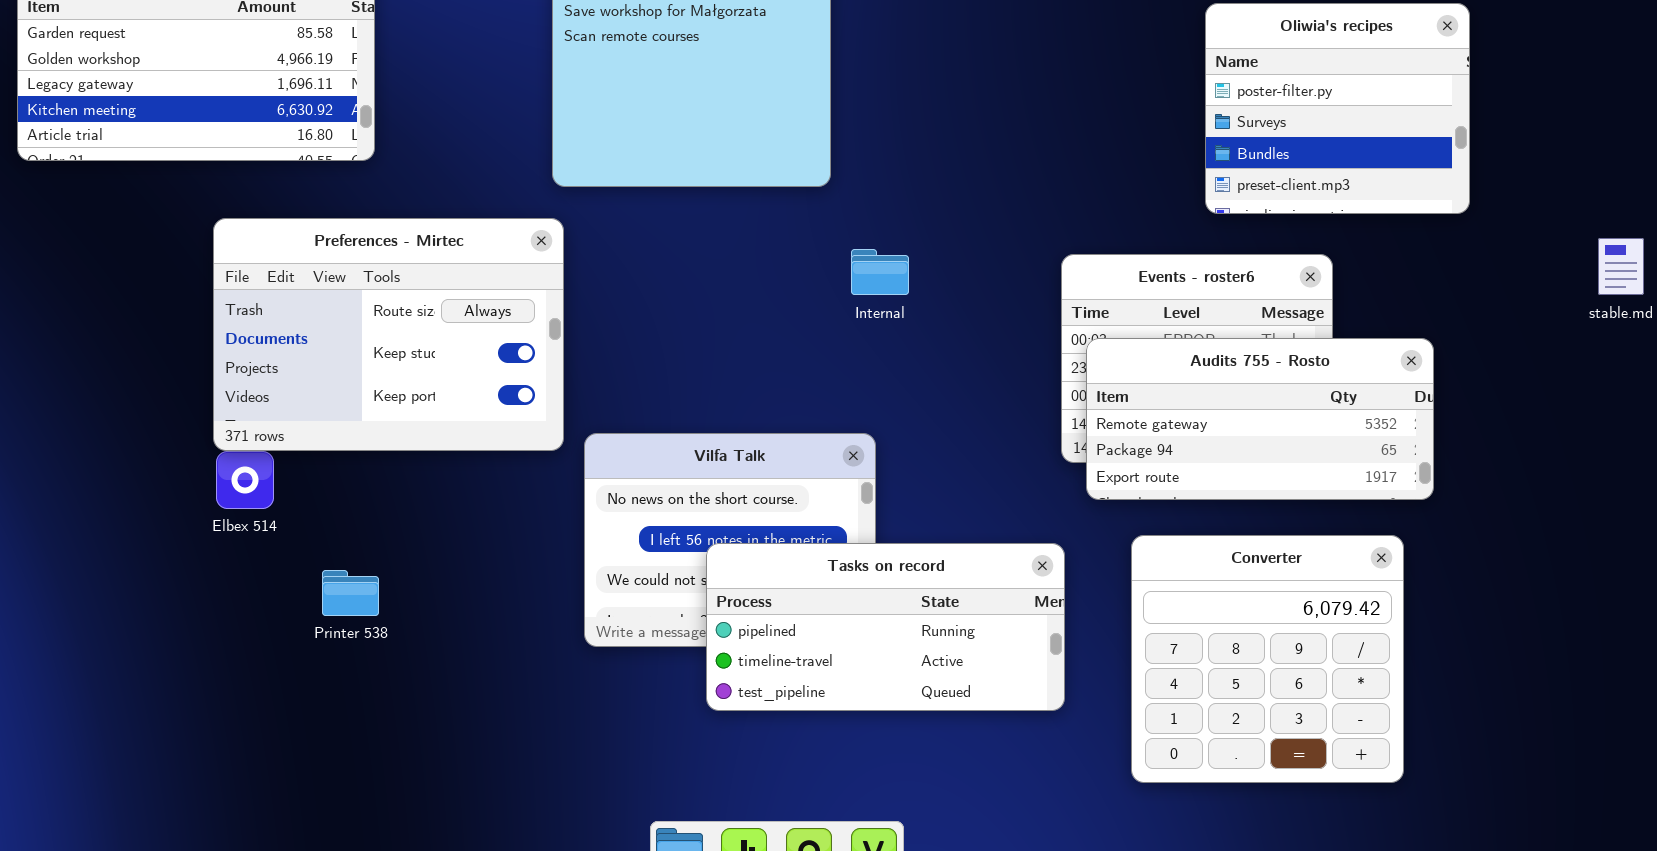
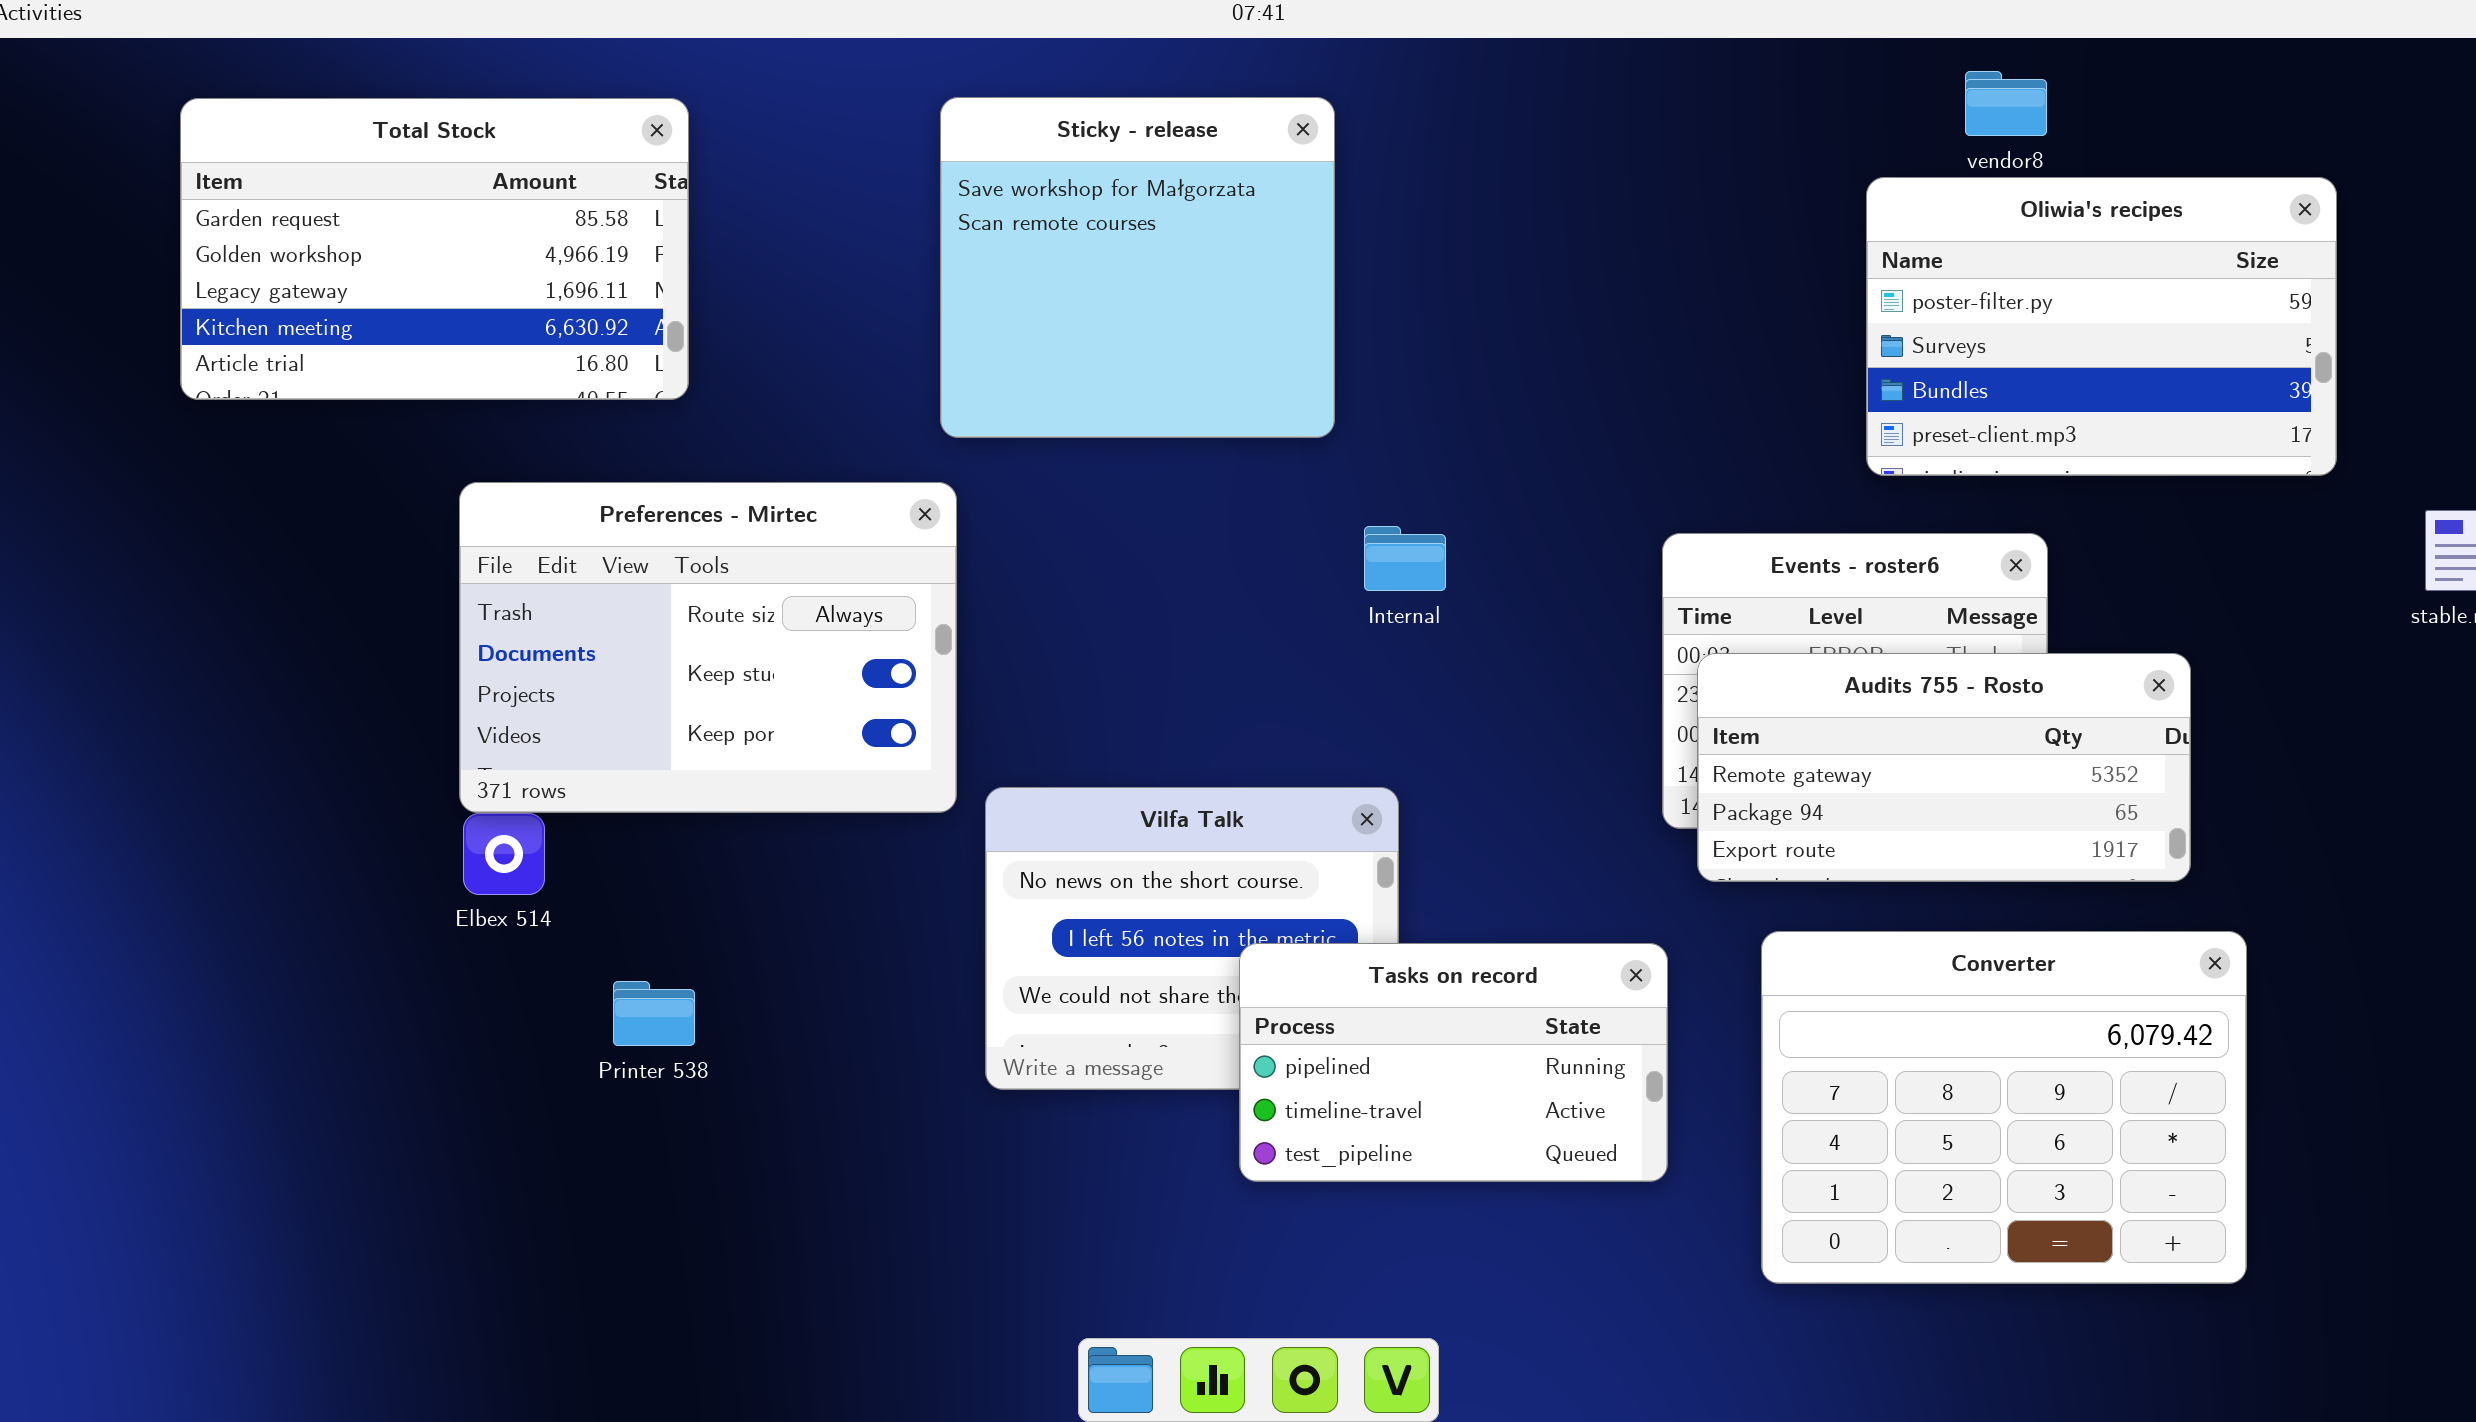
Oliwia's recipes: [1205,3,1470,214] -> [1866,177,2337,476], resized
Converter: [1131,535,1404,783] -> [1761,931,2247,1284], resized
Tasks on record: [706,543,1065,711] -> [1239,943,1668,1182], resized

